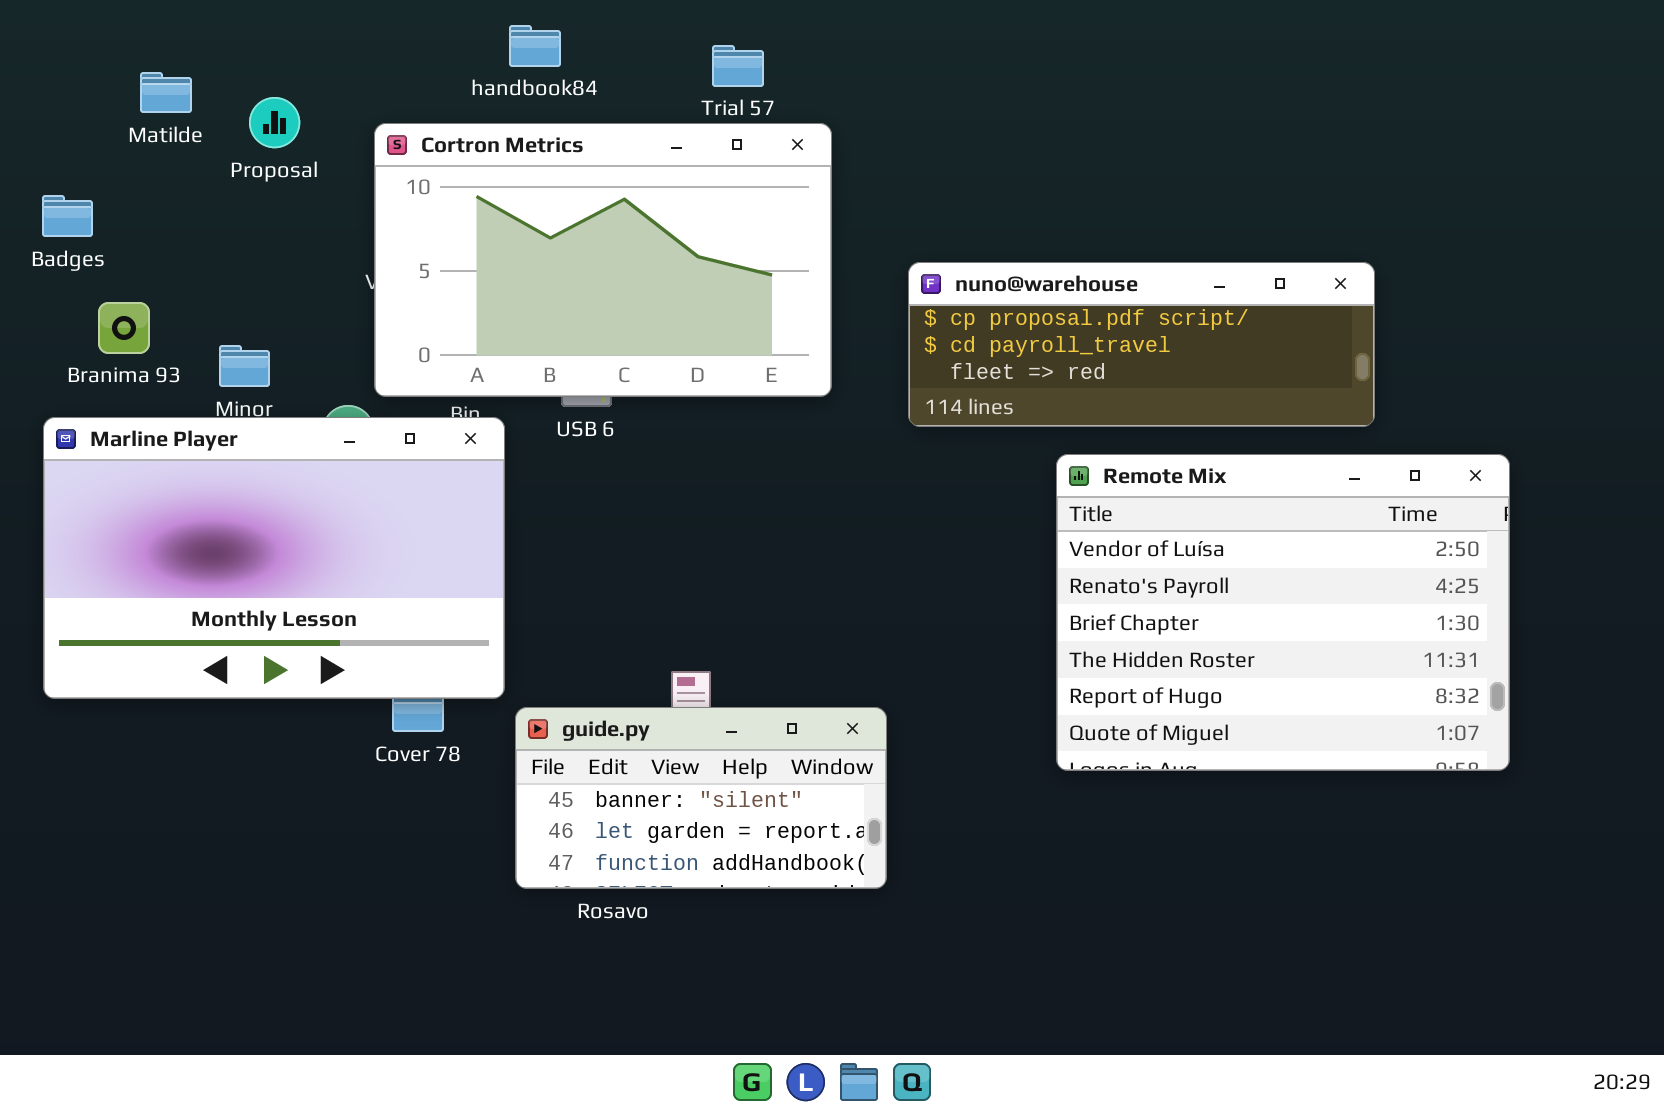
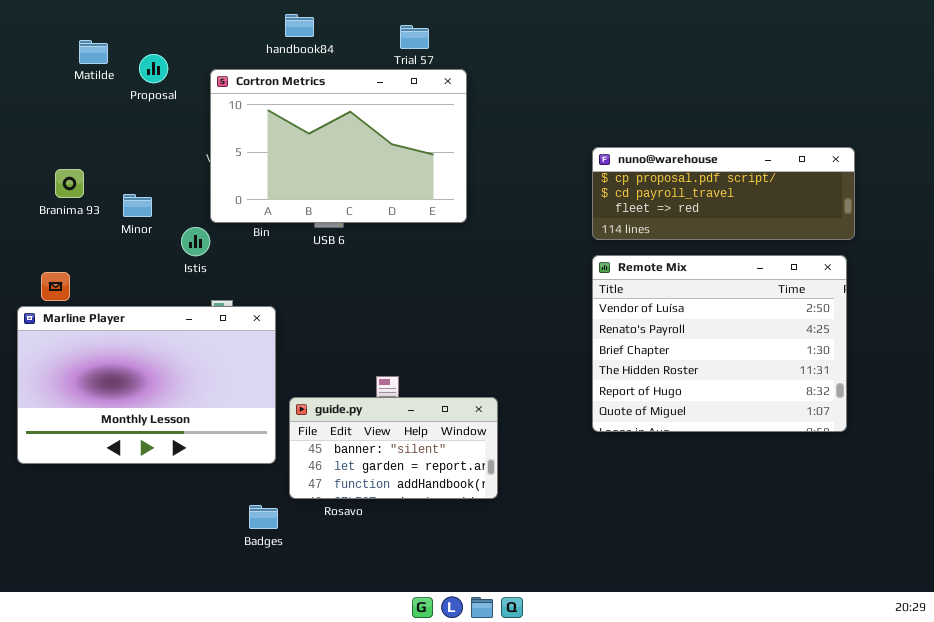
Badges: [42,195,93,237] -> [249,505,278,529], moved
nuno@warehouse: [908,262,1375,427] -> [592,147,855,240], moved
Marline Player: [43,417,505,699] -> [17,306,276,464], moved

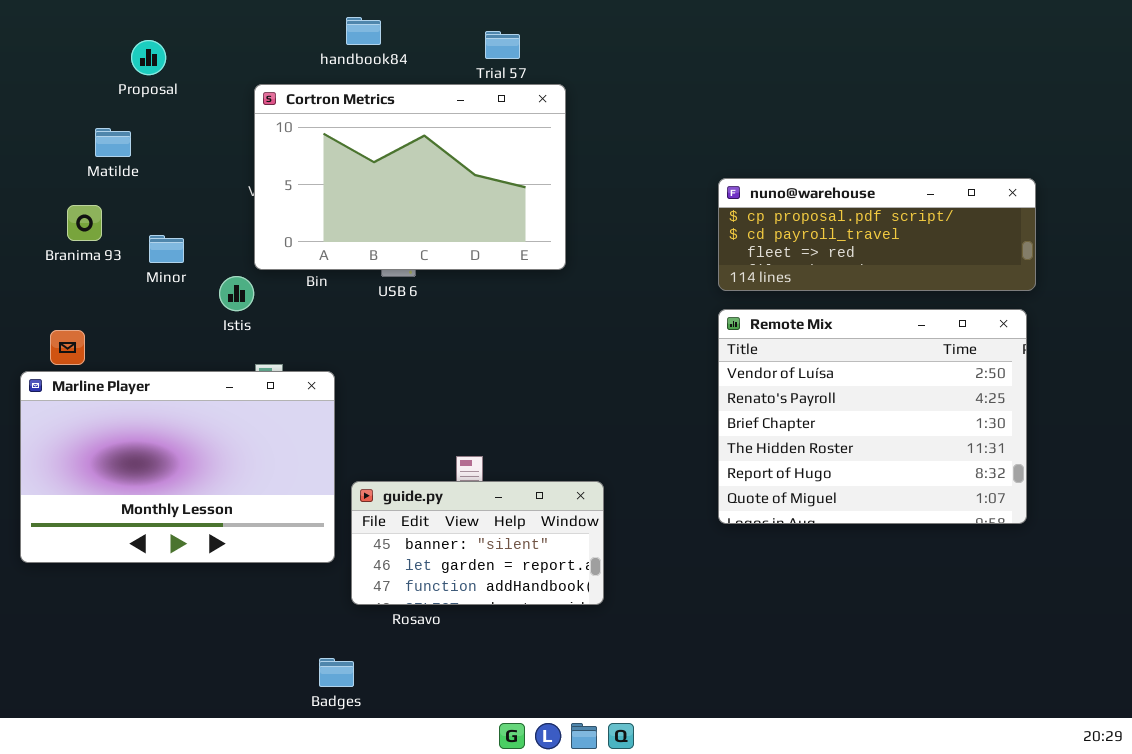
Matilde: [79,40,108,64] -> [95,128,131,157], moved
Proposal: [139,54,168,83] -> [131,40,166,75], moved
Badges: [249,505,278,529] -> [319,658,354,687], moved

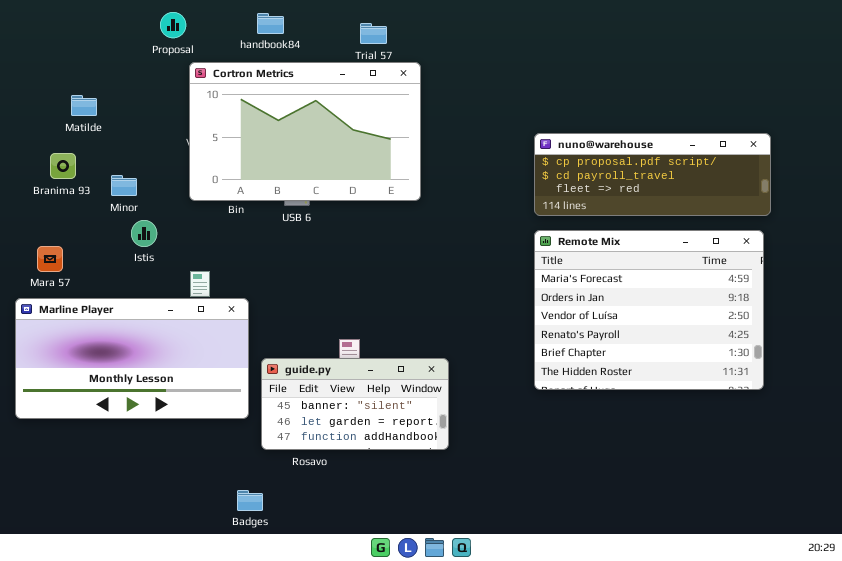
Proposal: [131,40,166,75] -> [160,12,186,38], moved
Istis: [219,276,254,311] -> [131,220,157,247], moved
Remote Mix: [718,309,1027,524] -> [534,230,764,390], scrolled up 2 rows
Marline Player: [20,371,335,563] -> [15,298,249,419], resized

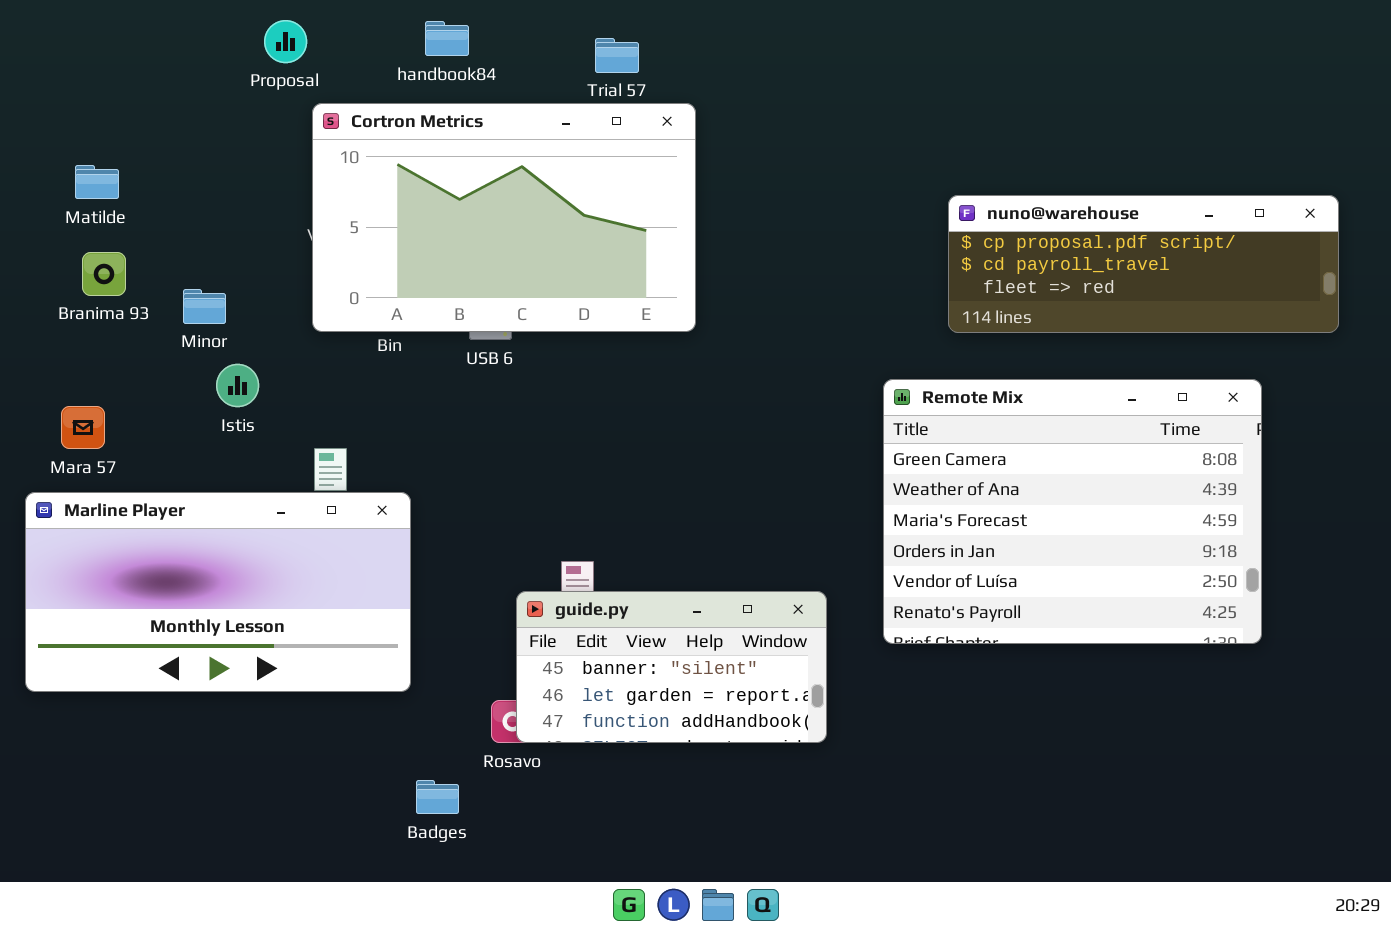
Matilde: [71,95,97,116] -> [75,165,119,199], moved
nuno@warehouse: [534,133,771,216] -> [948,195,1339,333], moved
Remote Mix: [534,230,764,390] -> [883,379,1262,644], scrolled up 2 rows
guide.py: [261,358,449,450] -> [516,591,827,743], moved
Badges: [237,490,263,511] -> [416,780,459,814], moved

